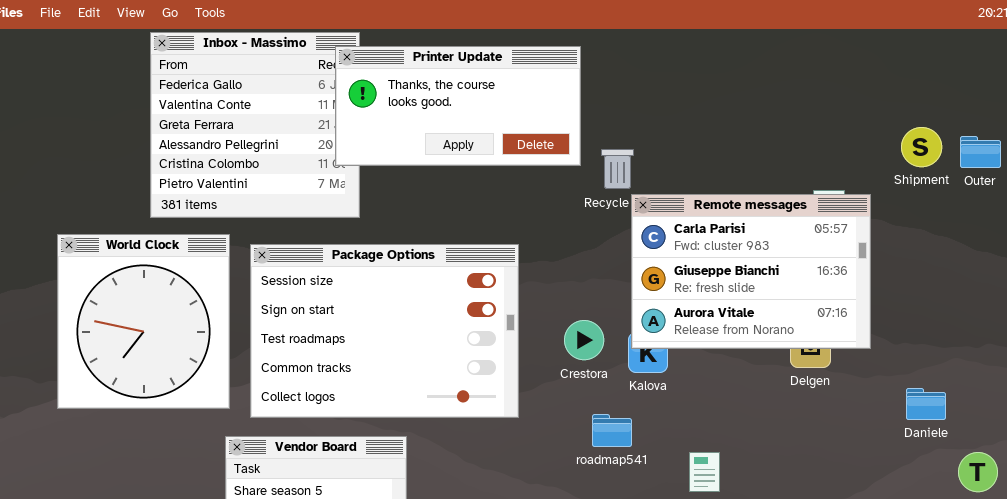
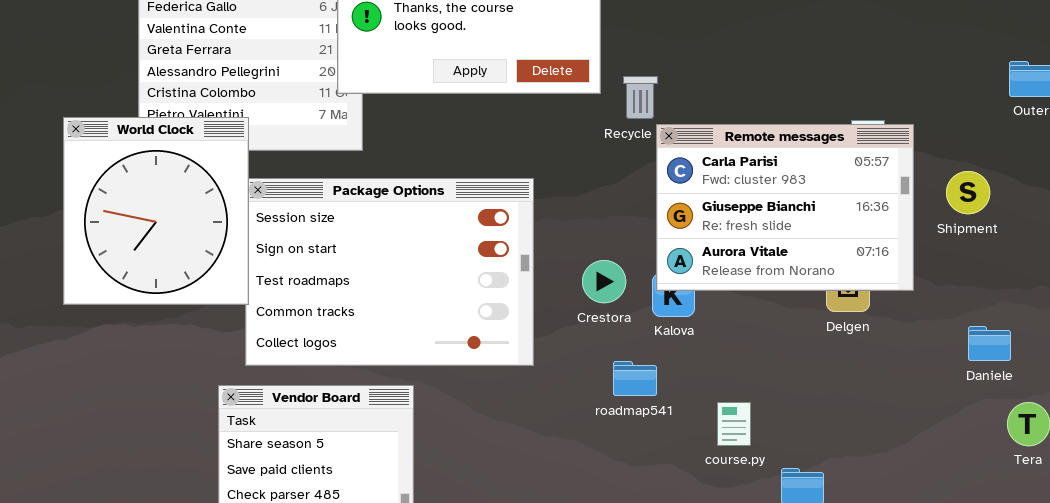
Shipment: [901,127,942,167] -> [946,171,990,214], moved
World Clock: [57,234,230,409] -> [63,117,249,305], moved
Daniele: [906,388,946,420] -> [968,326,1011,361], moved

